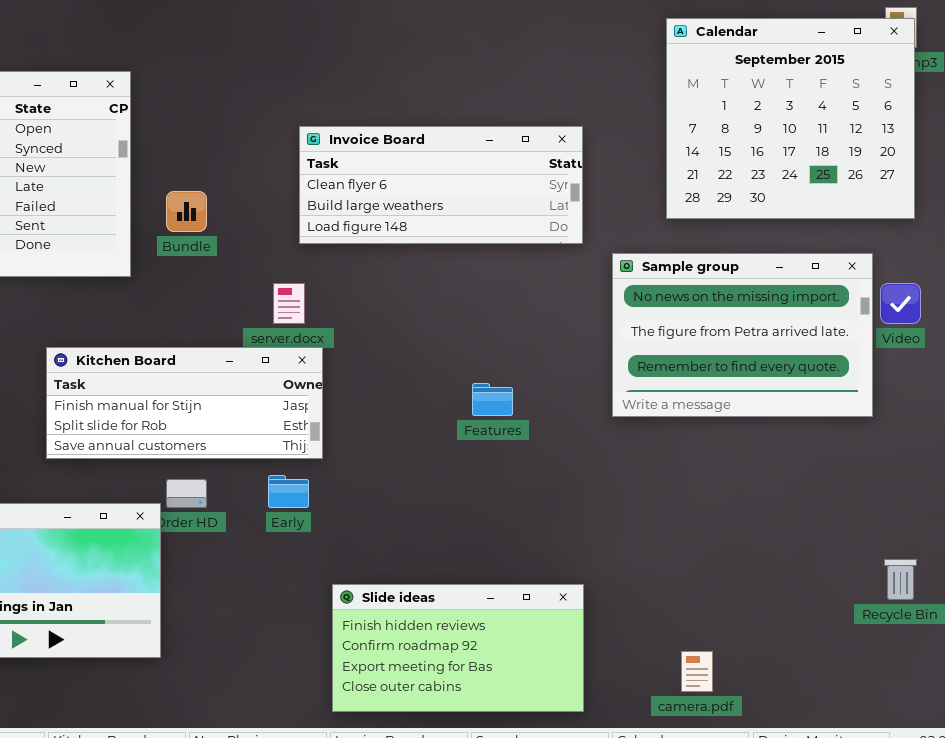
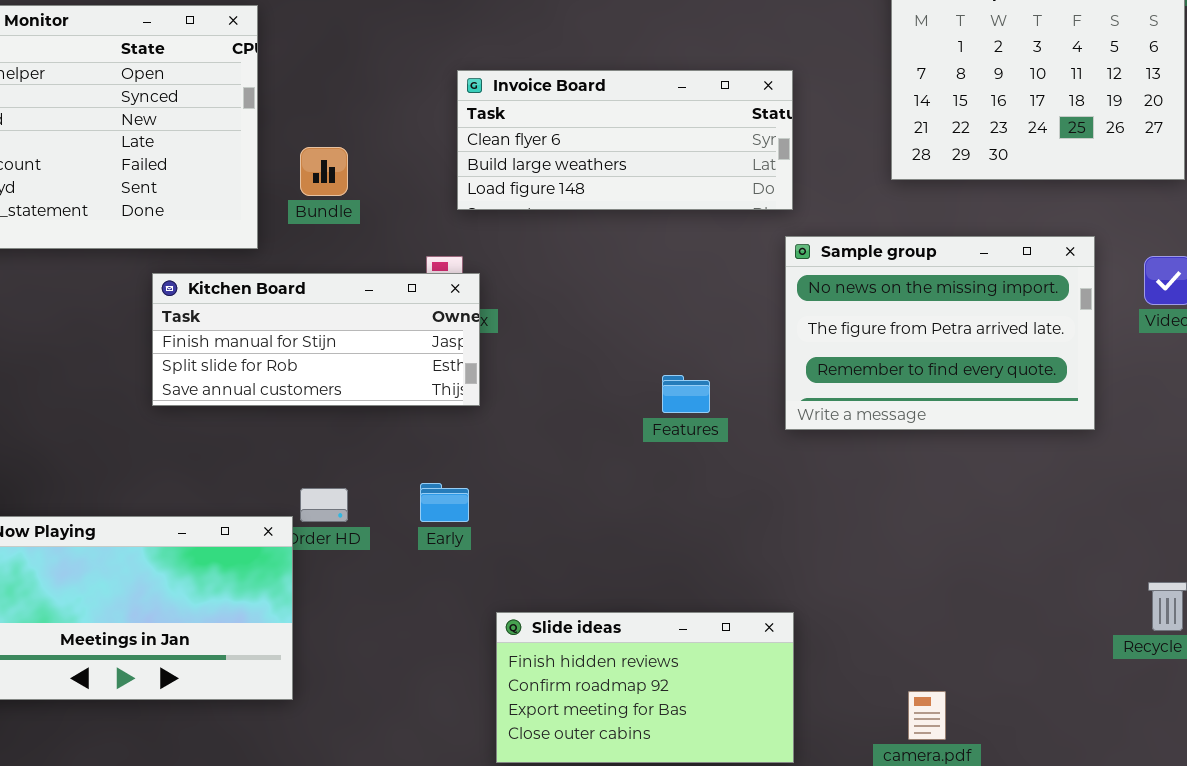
Sample group: [612,253,873,417] -> [785,236,1095,430], moved
Kitchen Board: [46,347,323,459] -> [152,273,480,406], moved

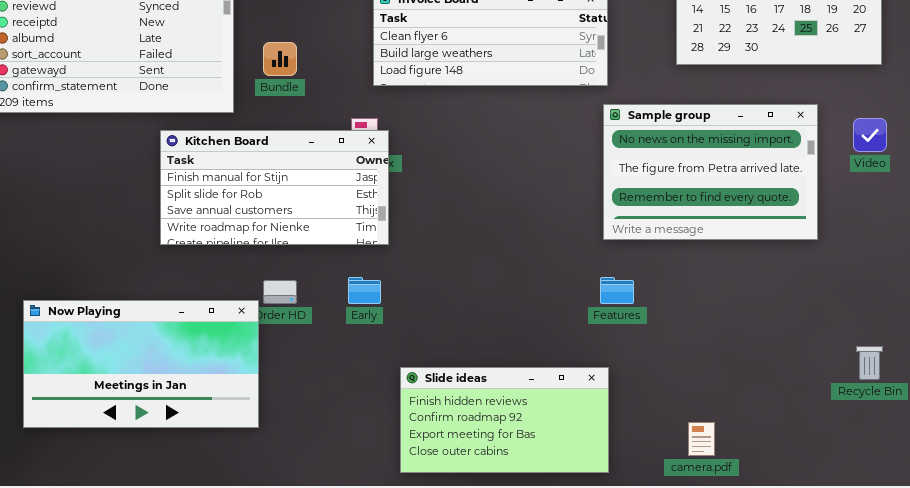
Kitchen Board: [152,273,480,406] -> [160,130,389,245], resized
Features: [662,375,710,413] -> [600,277,634,304], moved

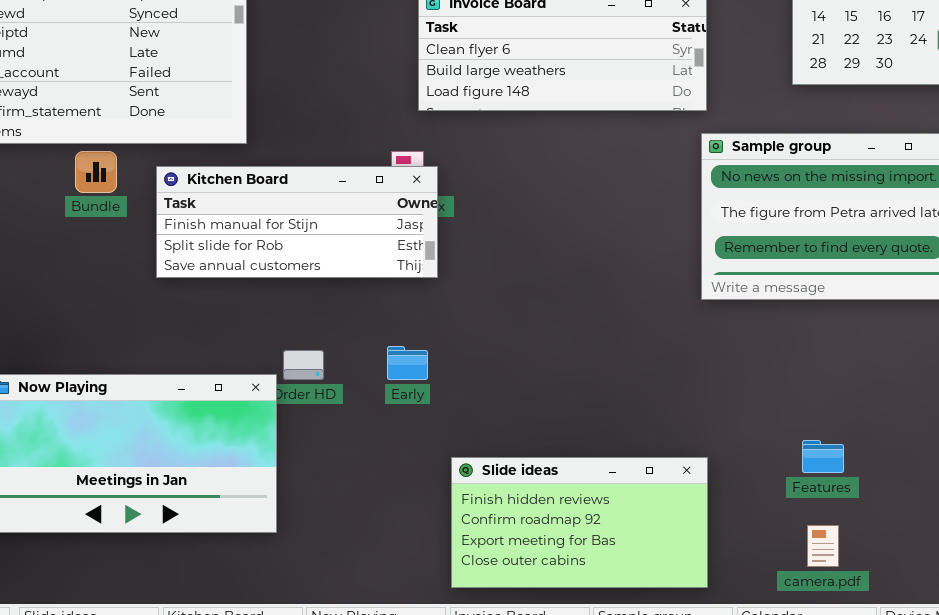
Bundle: [263,42,297,76] -> [75,151,117,193], moved
Kitchen Board: [160,130,389,245] -> [156,166,438,278], resized
Features: [600,277,634,304] -> [802,440,844,473], moved

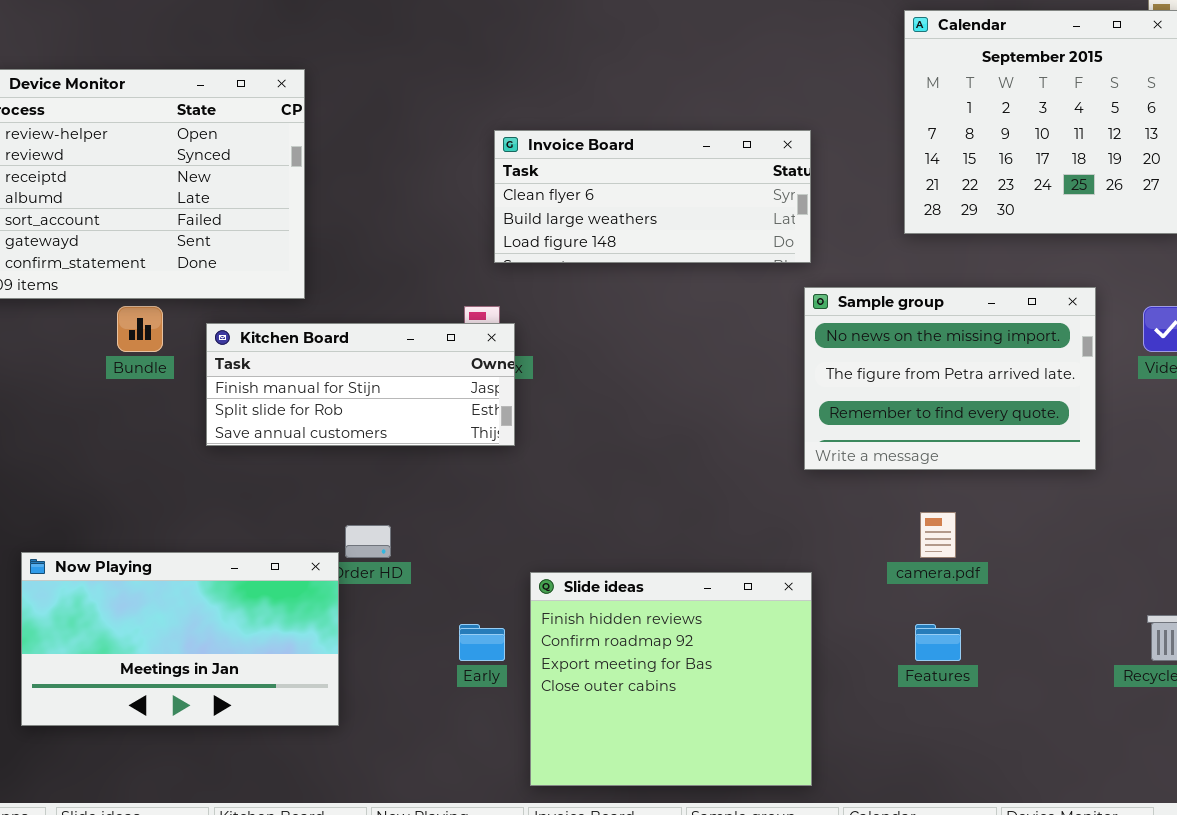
Early: [387,346,428,380] -> [459,624,505,661], moved
Slide ideas: [451,457,708,588] -> [530,572,812,786], resized
camera.pdf: [807,525,839,567] -> [920,512,956,558], moved

